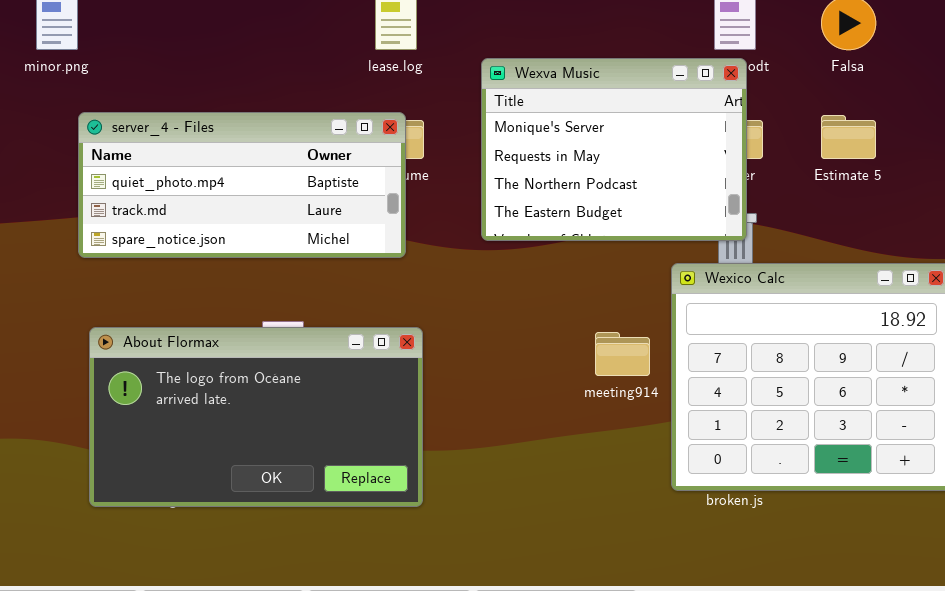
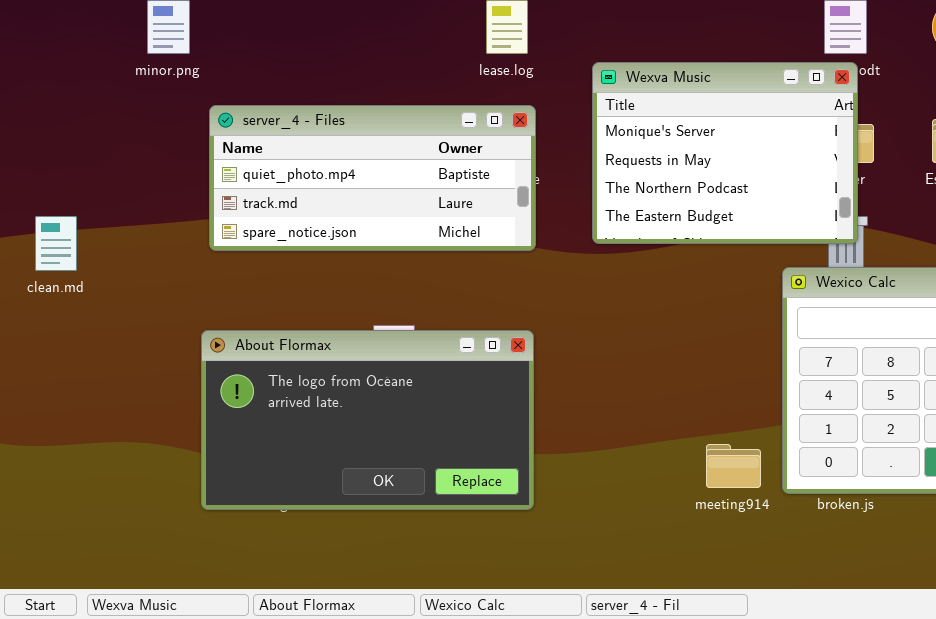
server_4 - Files: [78,112,406,258] -> [209,105,536,251], moved
meeting914: [595,332,650,376] -> [706,444,761,488], moved

